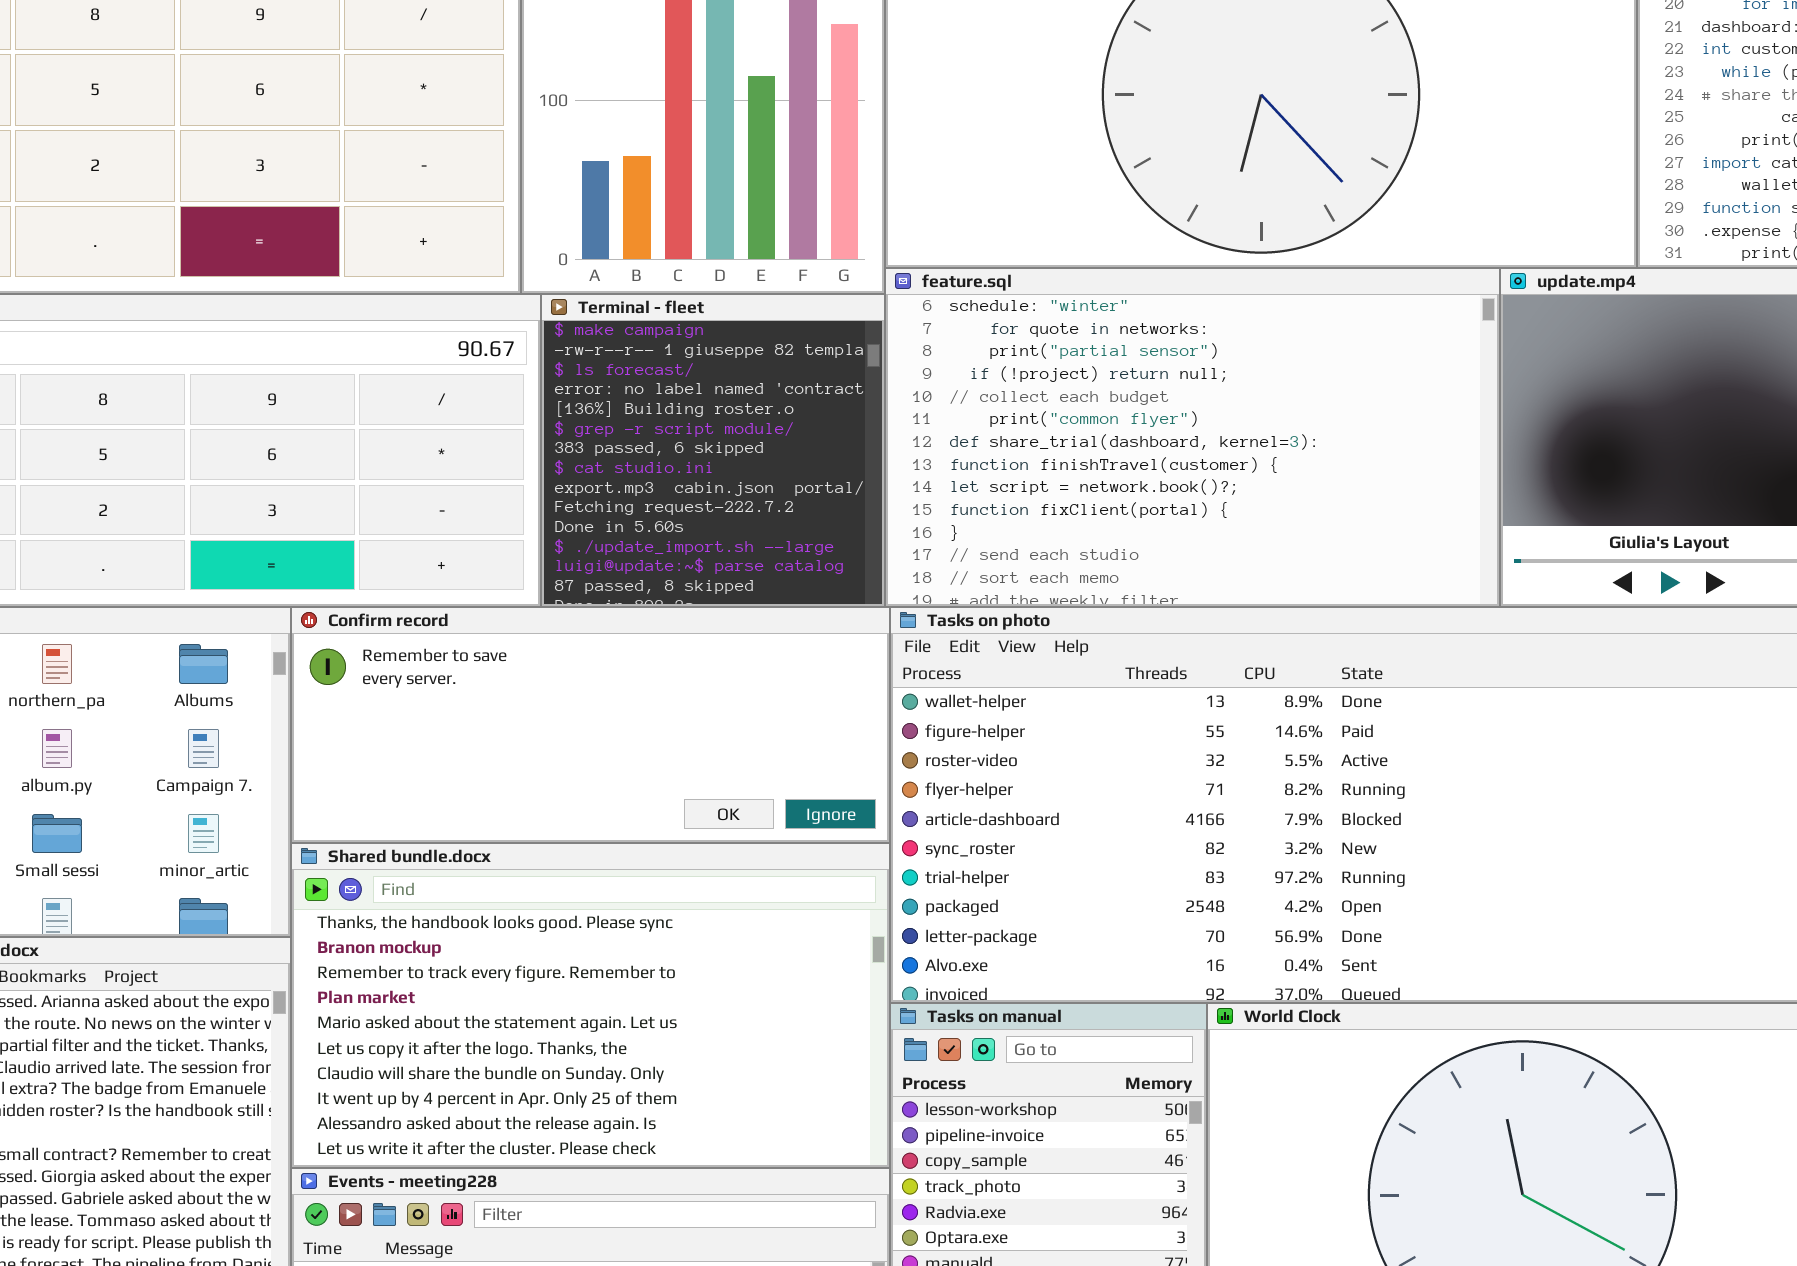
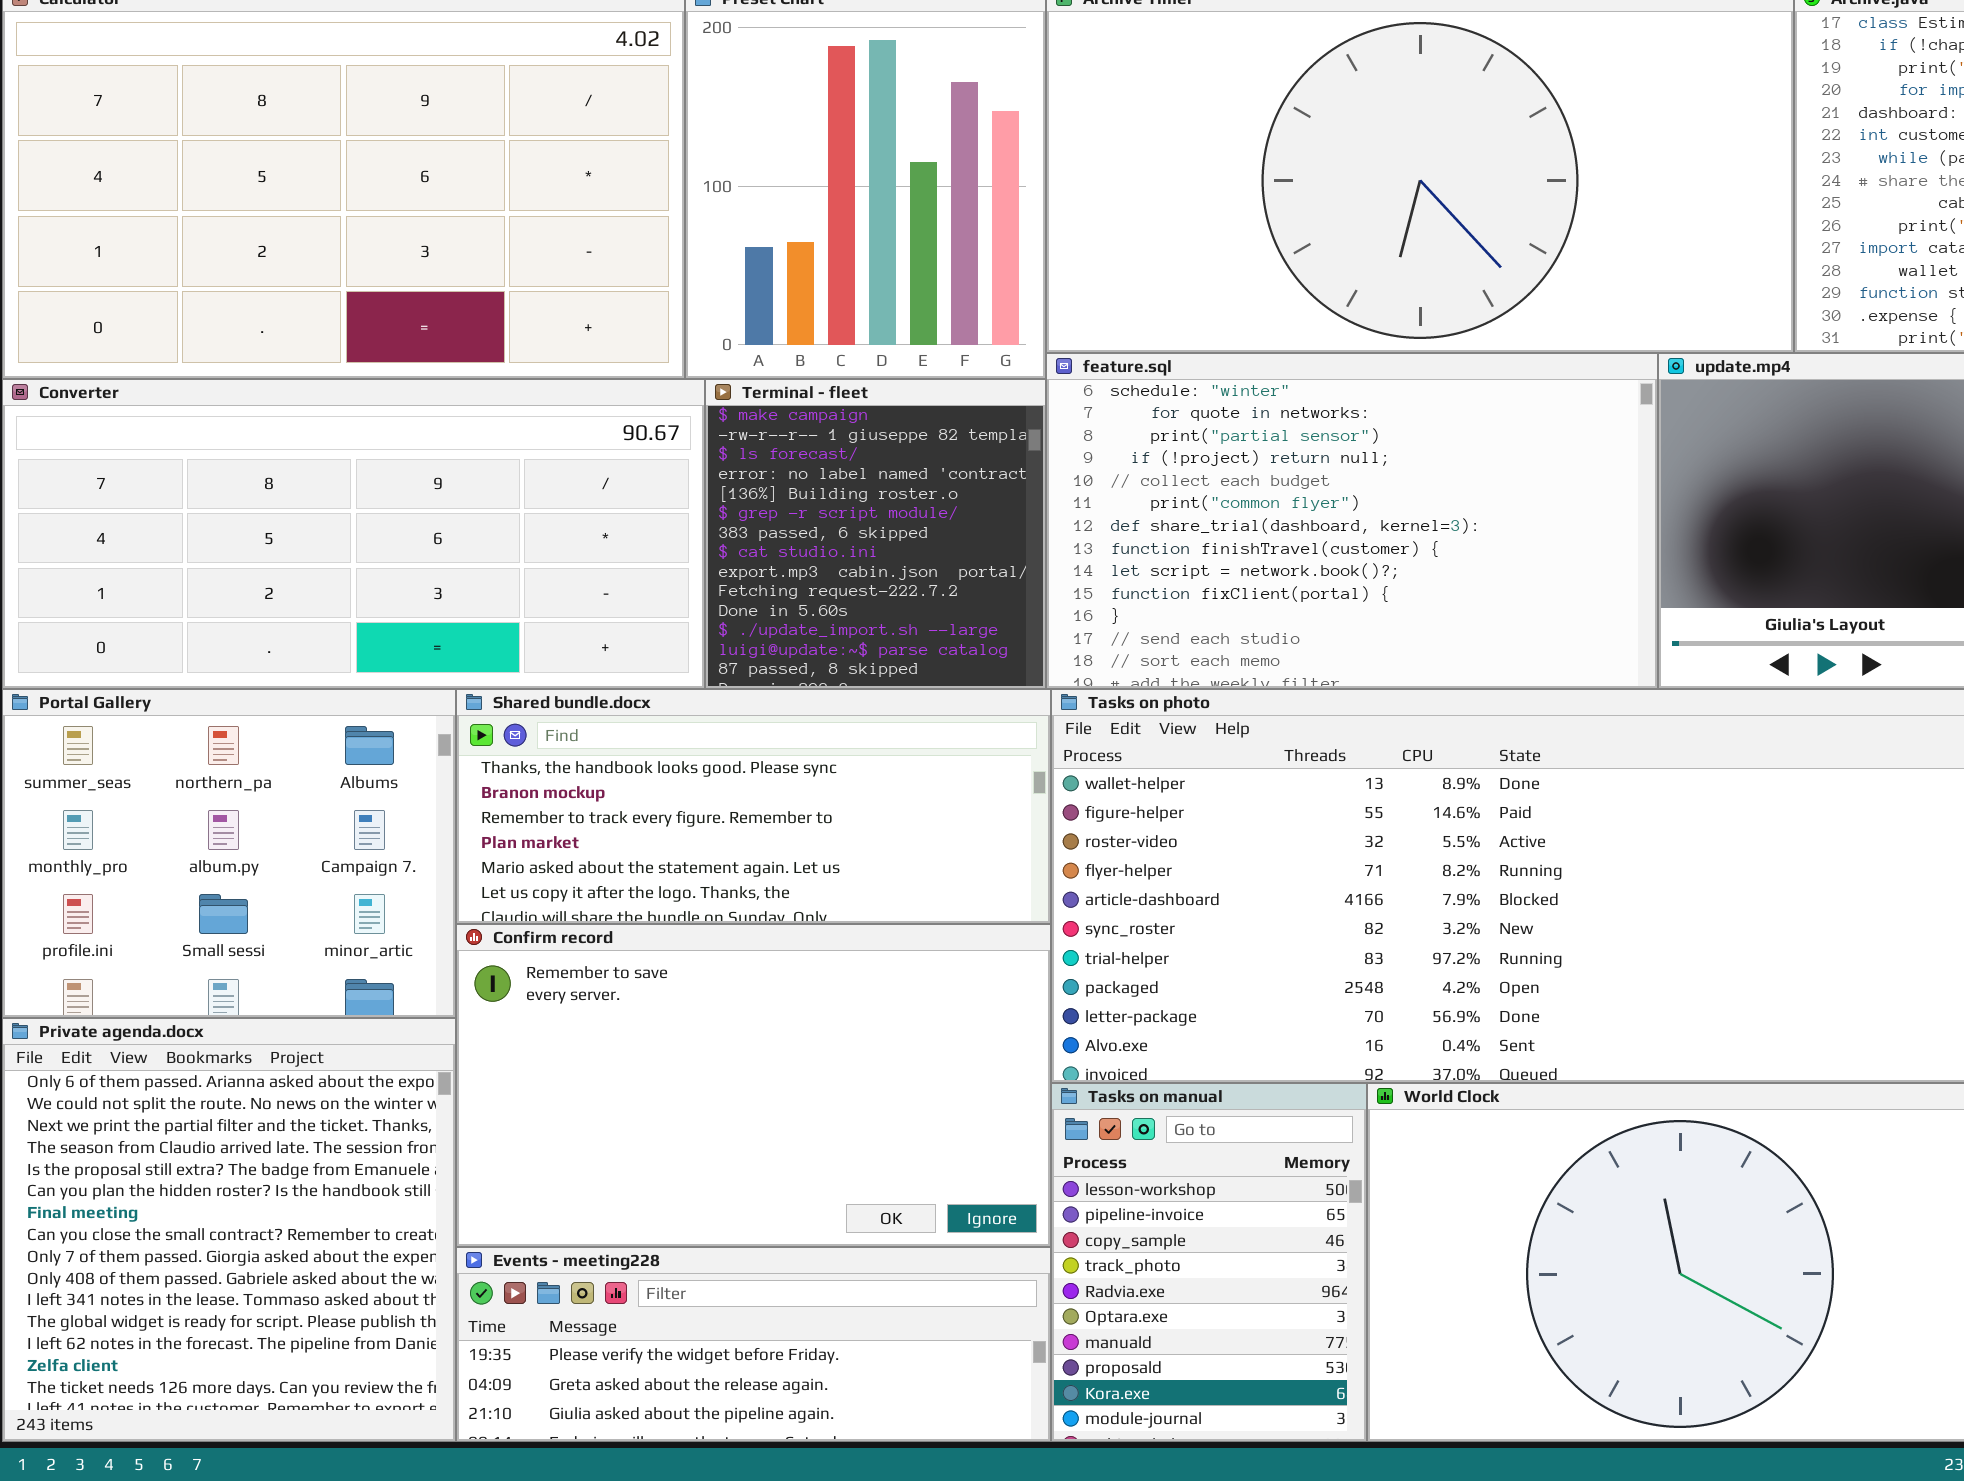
Confirm record: [291,607,890,843] -> [456,924,1051,1247], moved, resized
Shared bundle.docx: [291,843,890,1168] -> [456,689,1051,924], moved, resized

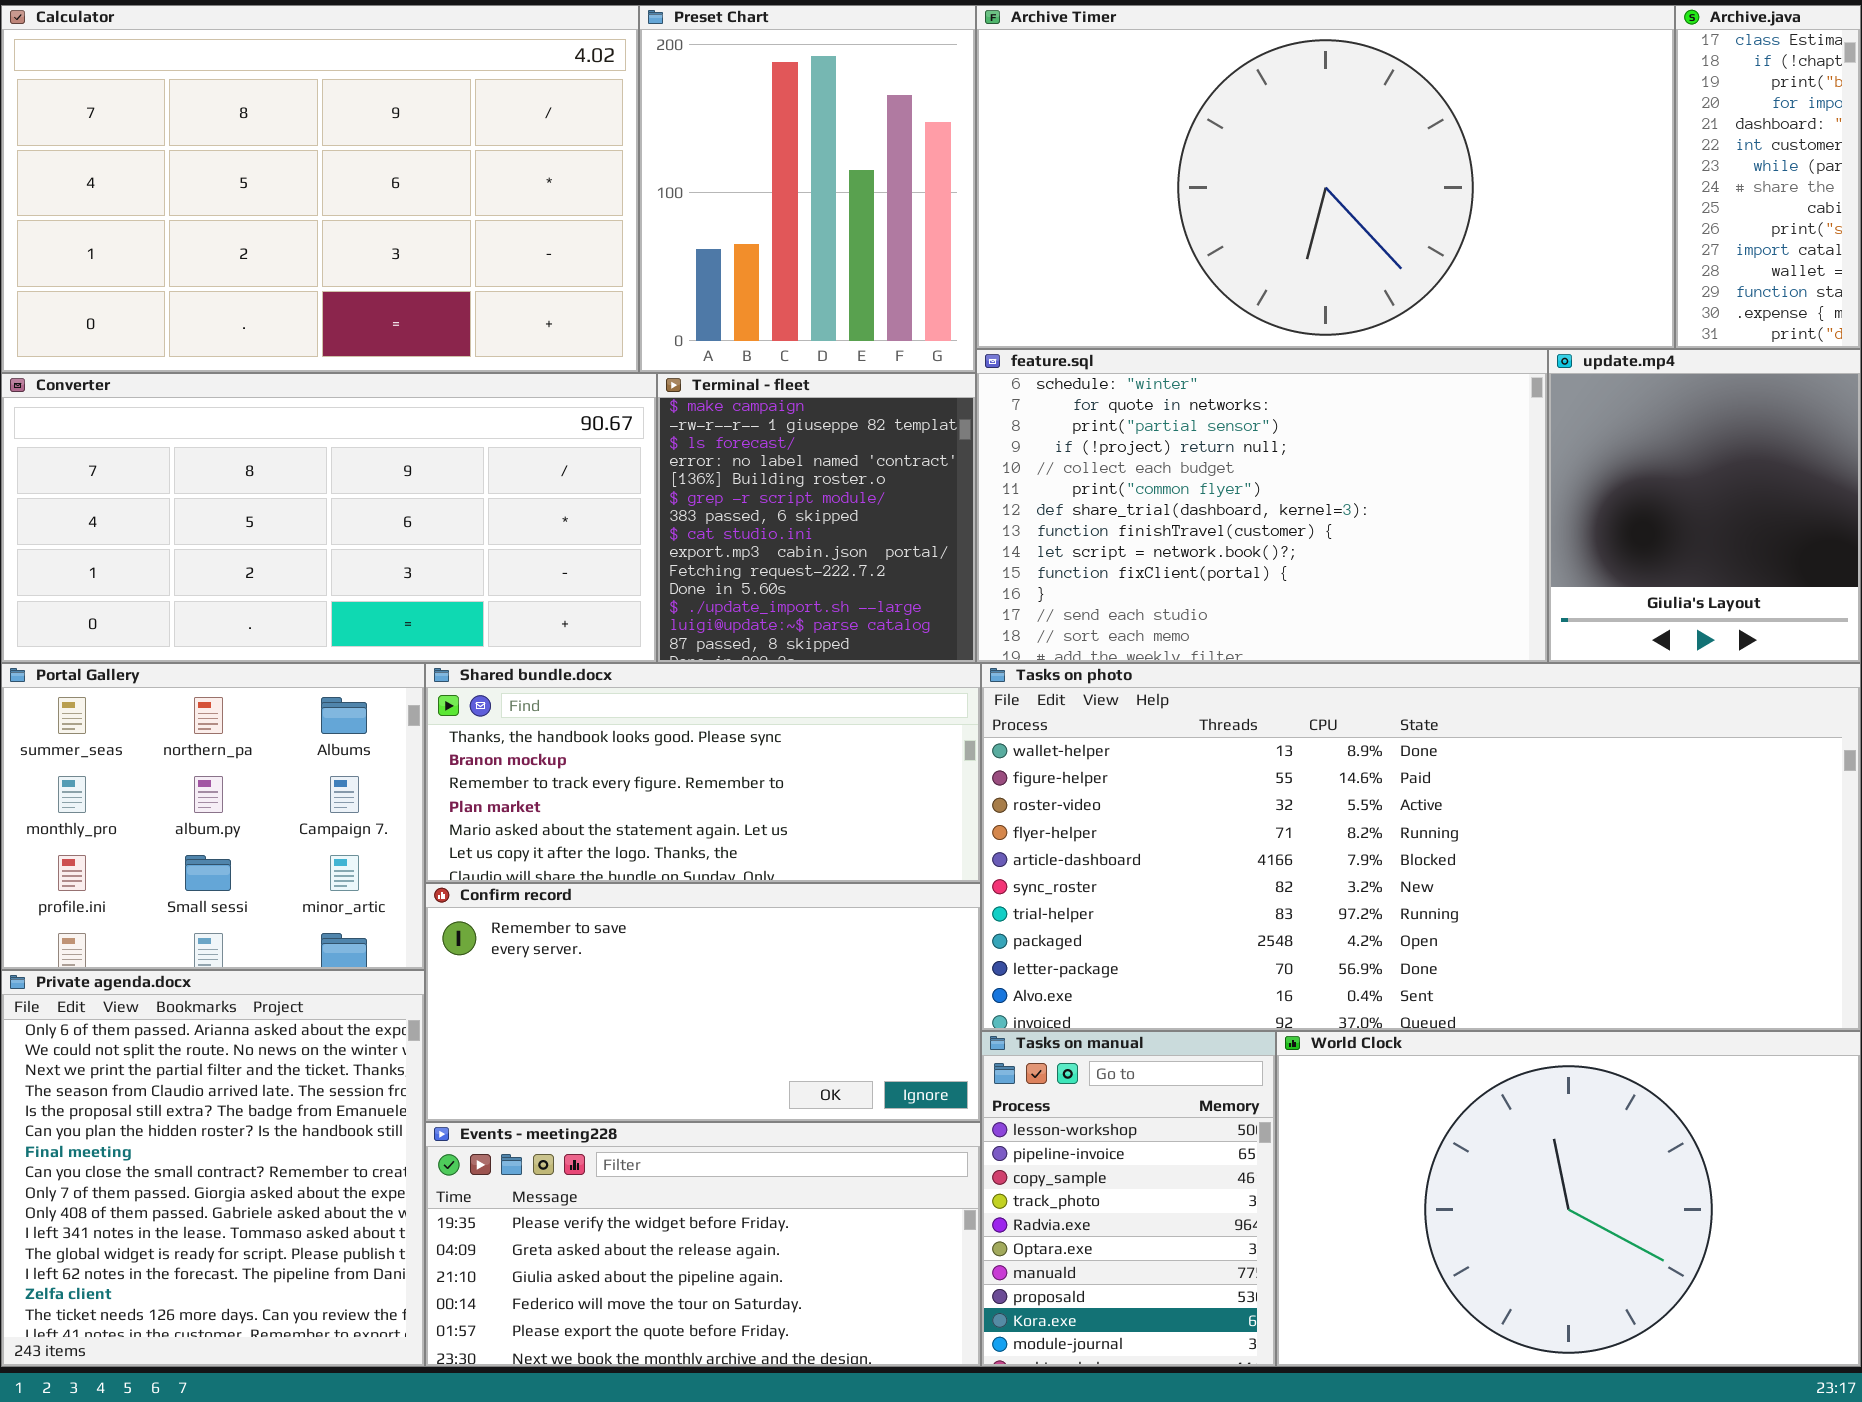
Confirm record: [456,924,1051,1247] -> [425,883,981,1122], resized
Events - meeting228: [456,1247,1051,1442] -> [425,1122,981,1367], resized

